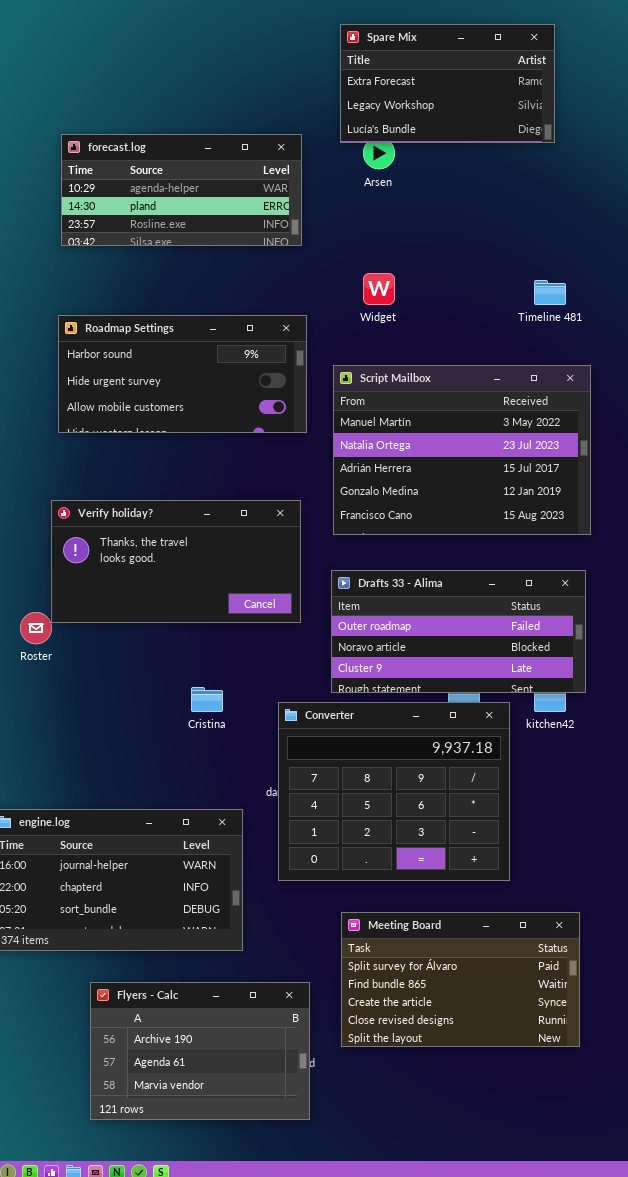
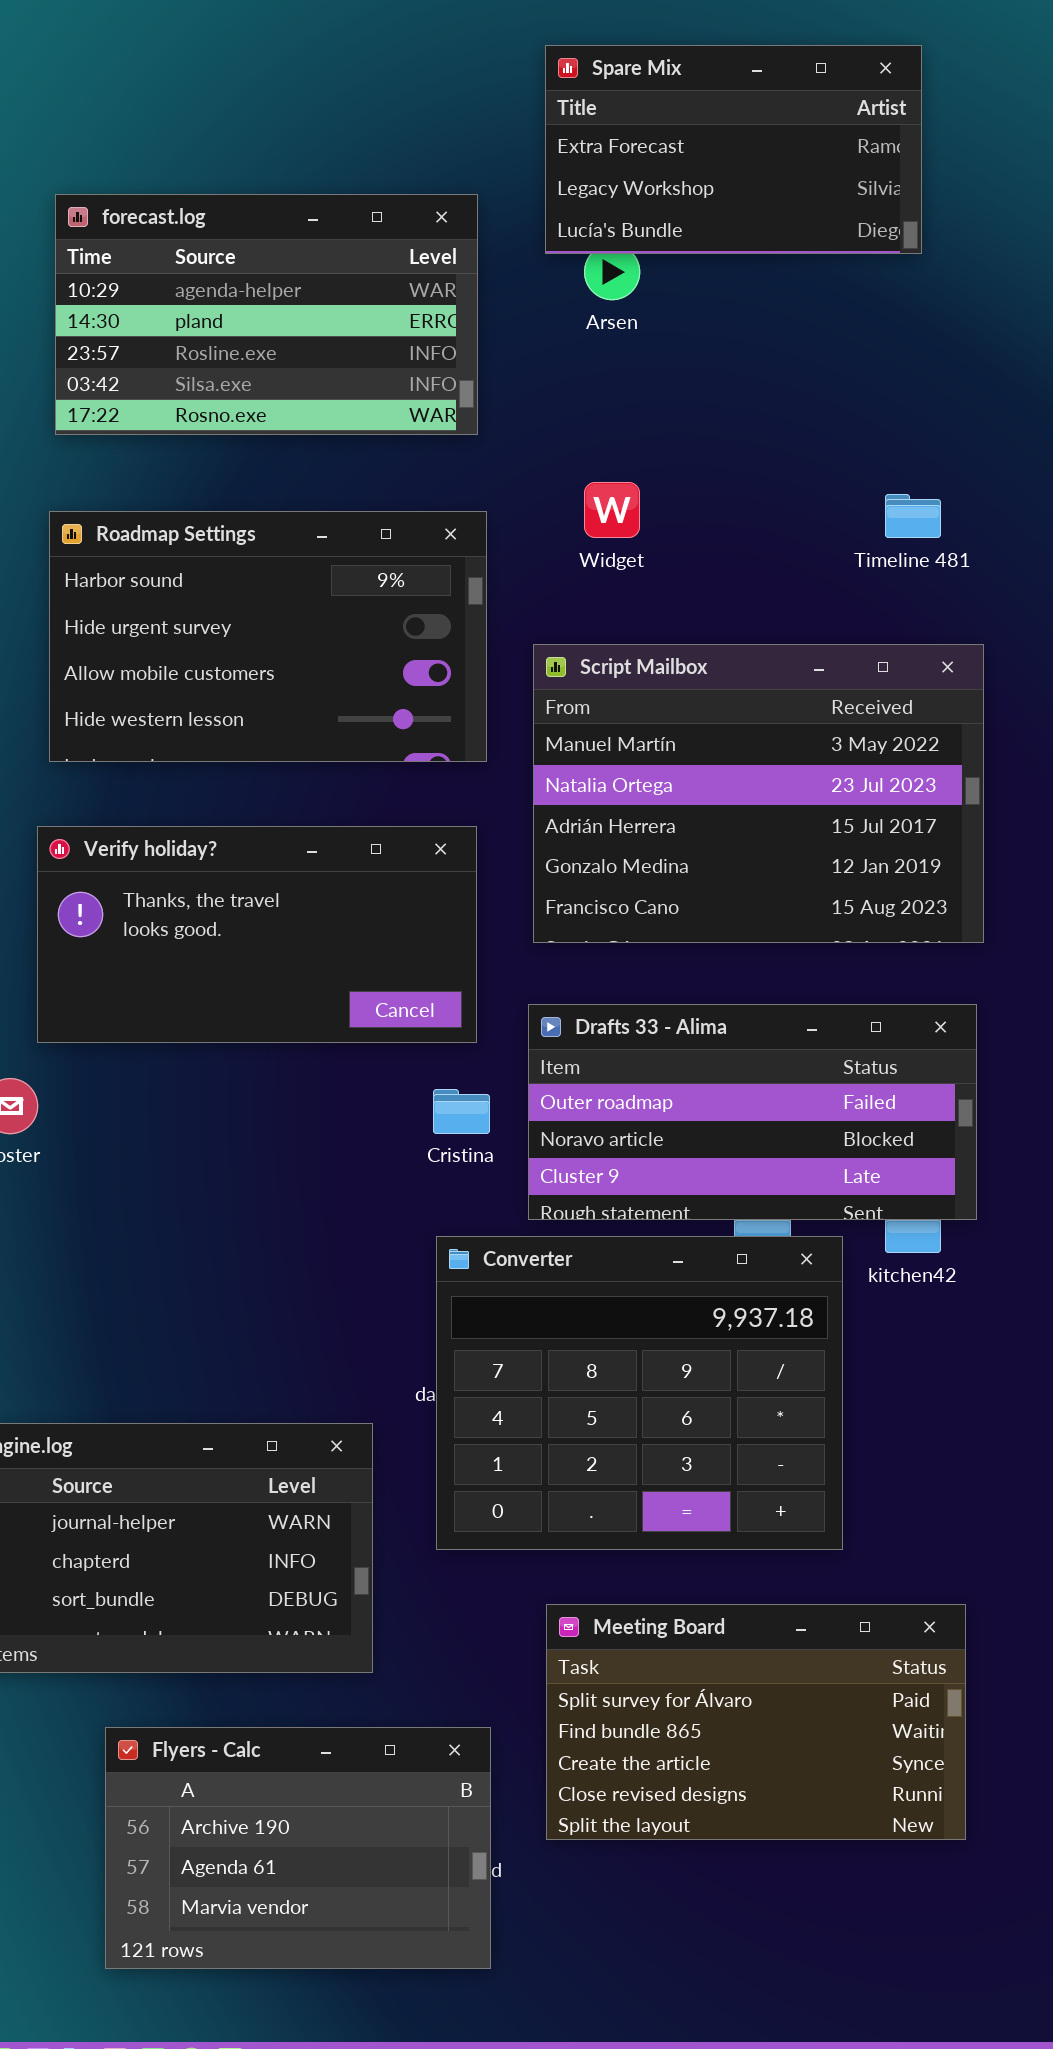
forecast.log: [61,134,302,246] -> [55,194,478,435], resized
Roadmap Settings: [58,315,307,433] -> [49,511,487,762], resized
Verify holiday?: [51,500,301,623] -> [37,826,477,1043], moved
Cristina: [191,687,223,712] -> [433,1089,490,1134], moved

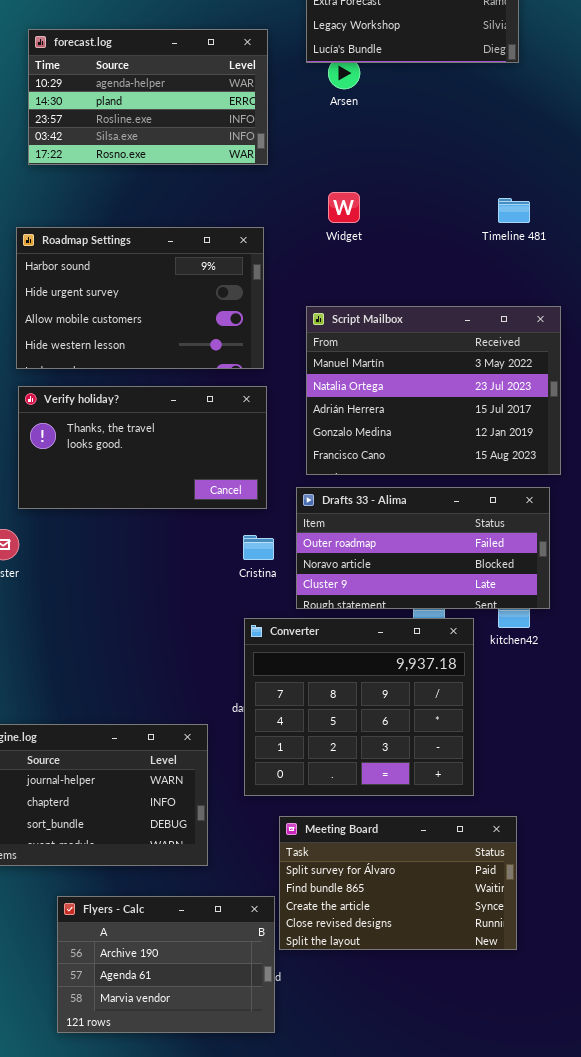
Roadmap Settings: [49,511,487,762] -> [16,227,264,369], moved
Script Mailbox: [533,644,984,943] -> [306,306,561,475], moved
Meeting Board: [546,1604,966,1840] -> [279,816,517,950], moved

